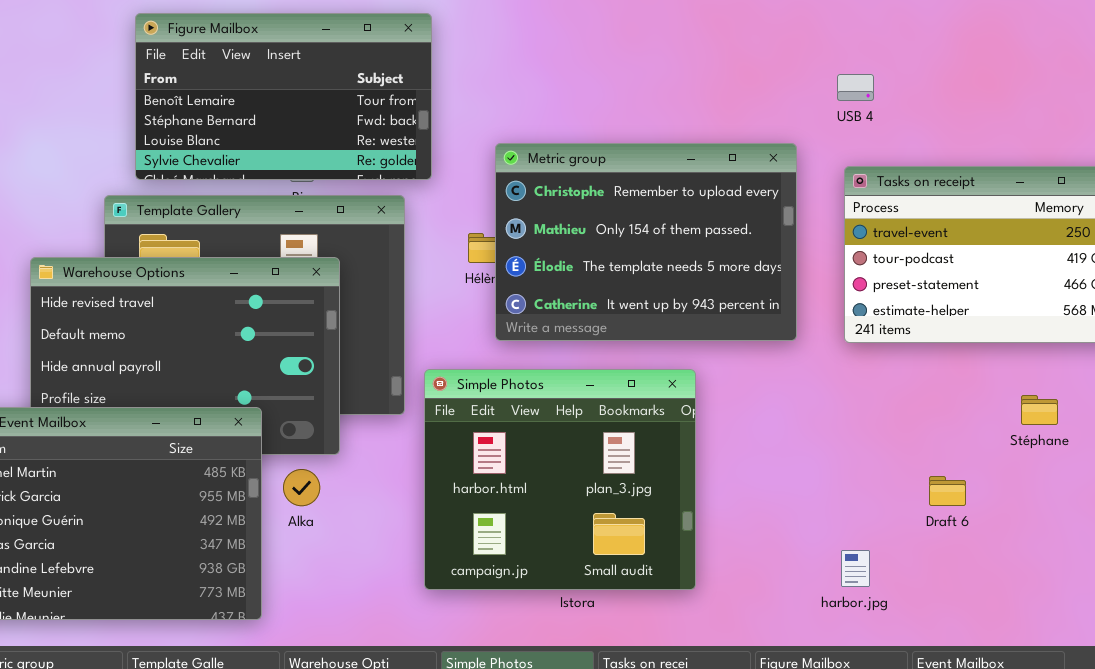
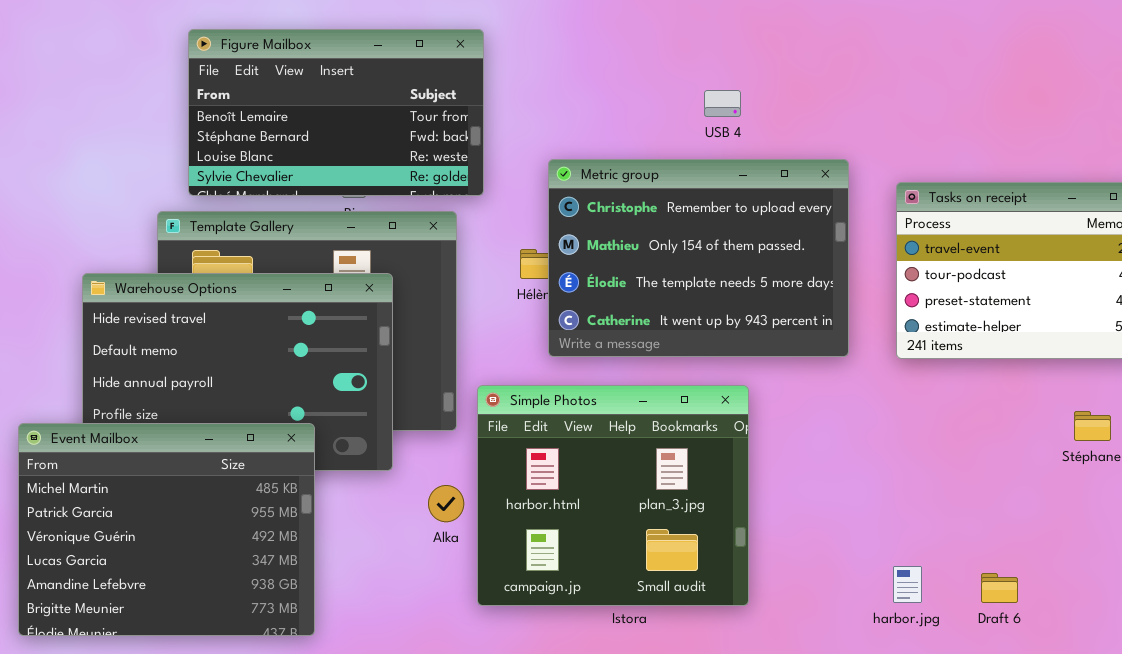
USB 4: [837,74,874,101] -> [704,90,741,117], moved
Alka: [283,469,320,506] -> [428,485,464,522], moved
Draft 6: [929,476,966,506] -> [981,573,1018,603], moved

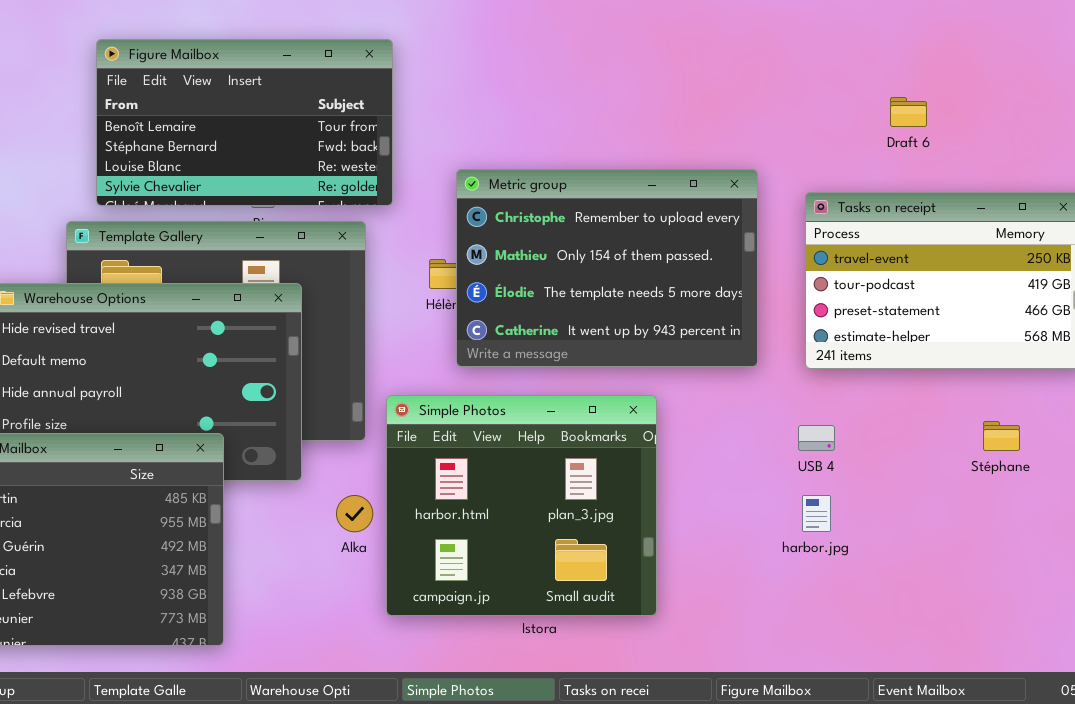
USB 4: [704,90,741,117] -> [798,425,835,451], moved
harbor.jpg: [893,566,922,603] -> [802,495,831,532], moved
Draft 6: [981,573,1018,603] -> [890,97,927,127], moved

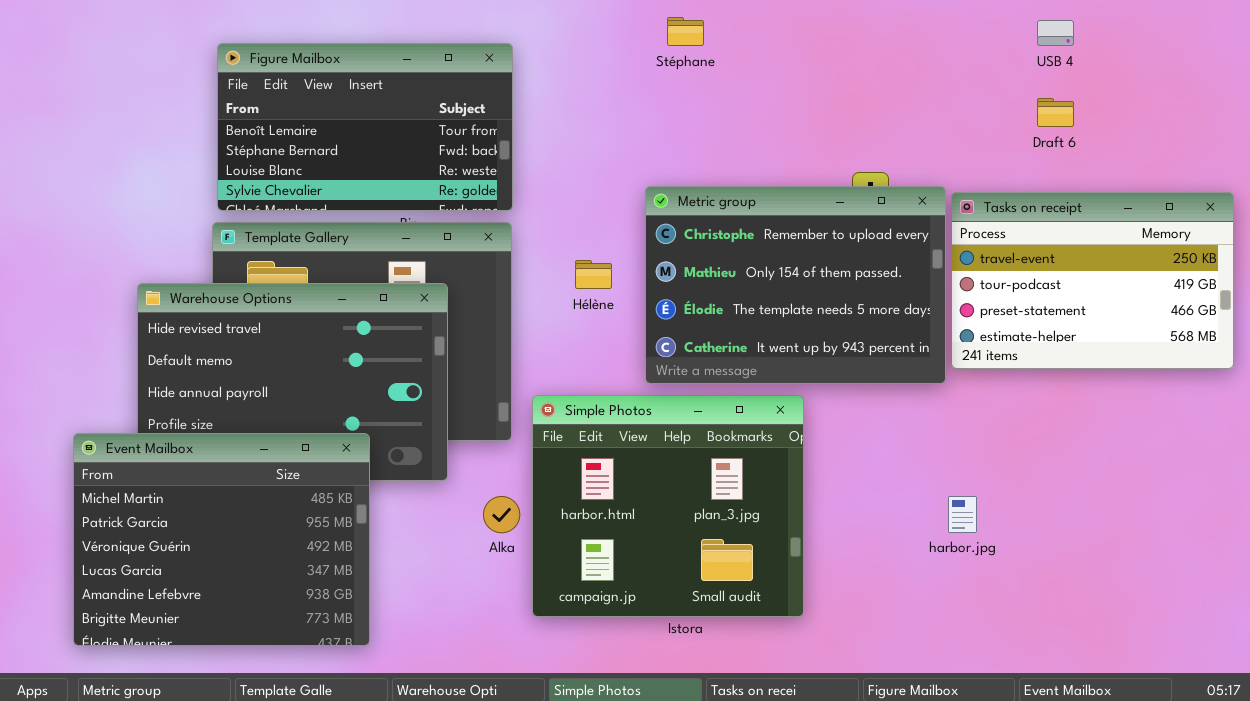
Figure Mailbox: [96,39,393,206] -> [217,43,513,211], moved
Metric group: [456,169,758,367] -> [645,186,946,384], moved
Stéphane: [983,421,1020,451] -> [667,17,704,46], moved
USB 4: [798,425,835,451] -> [1037,20,1074,46], moved

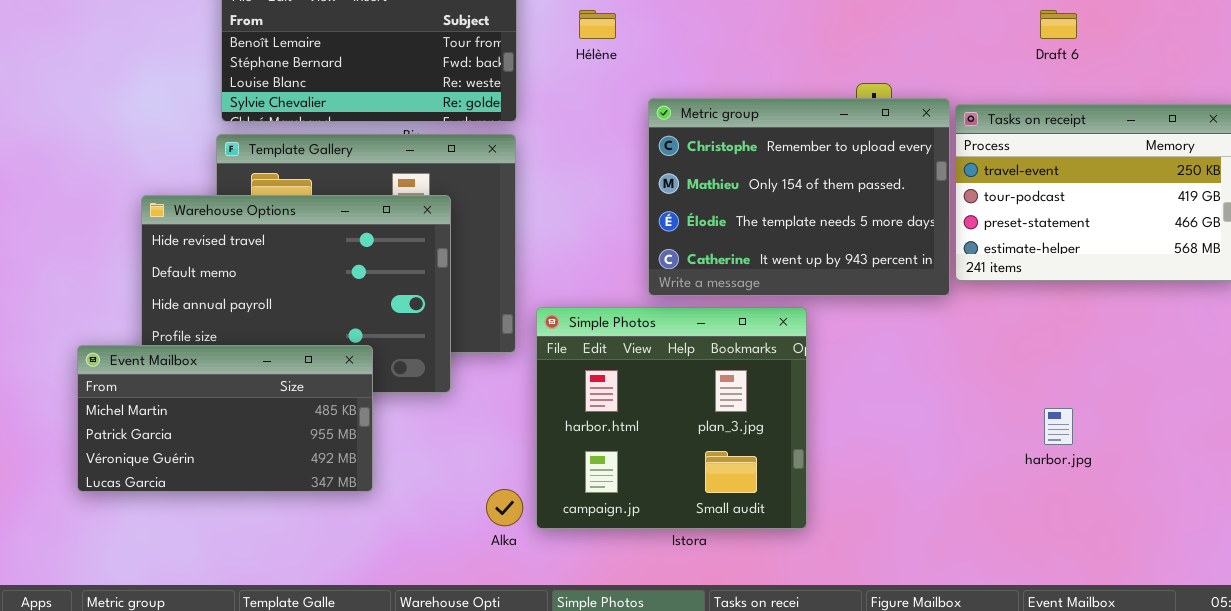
Hélène: [575,260,612,289] -> [579,10,616,39], moved
Event Mailbox: [73,433,370,646] -> [77,345,373,492], resized
Alka: [483,496,520,533] -> [486,489,523,526], moved
harbor.jpg: [948,496,977,533] -> [1044,408,1073,445], moved

